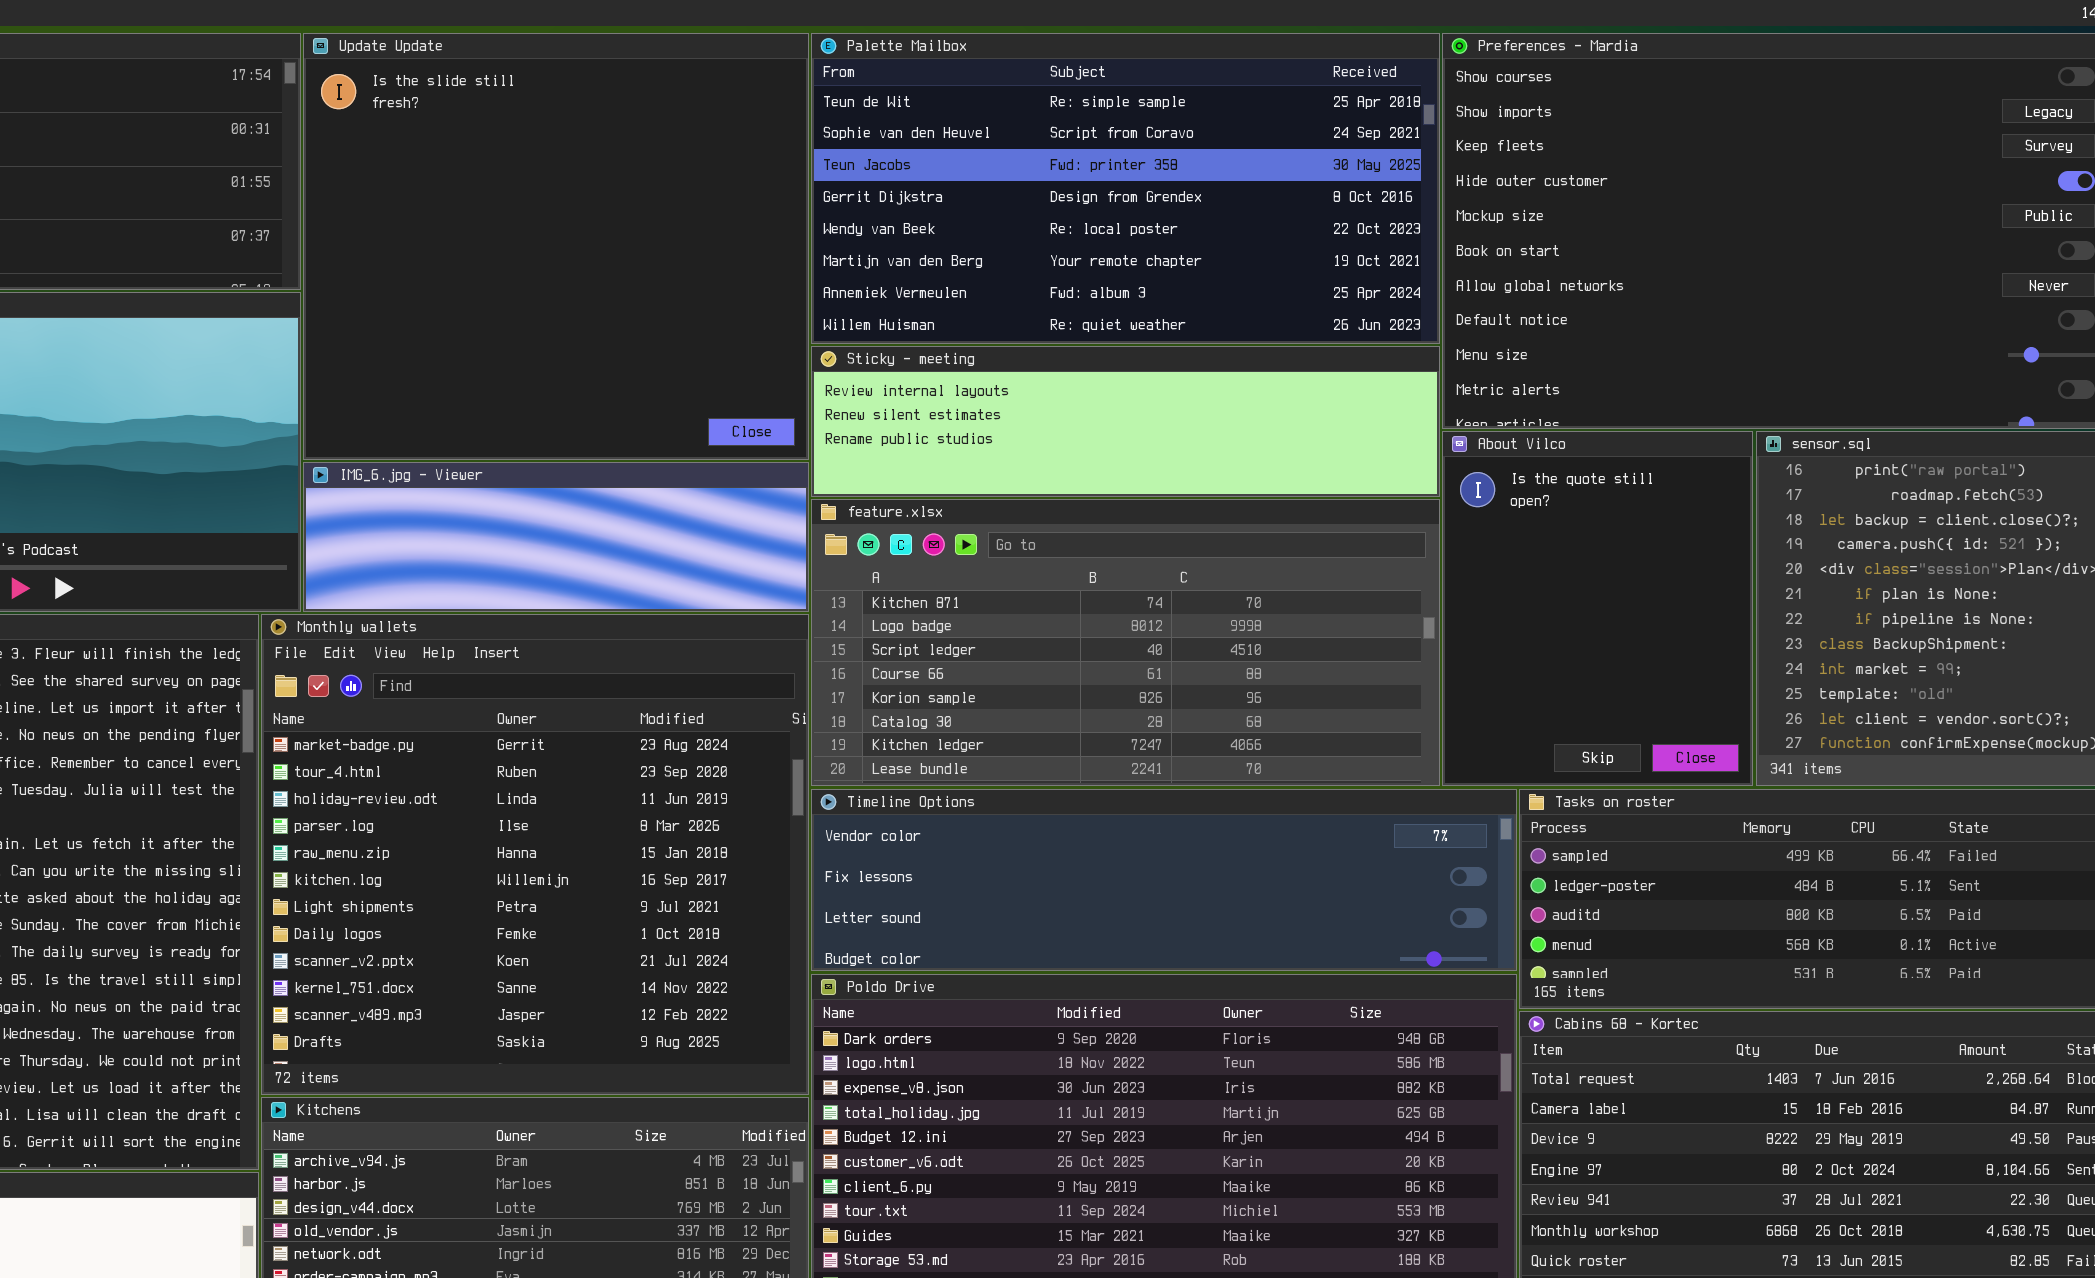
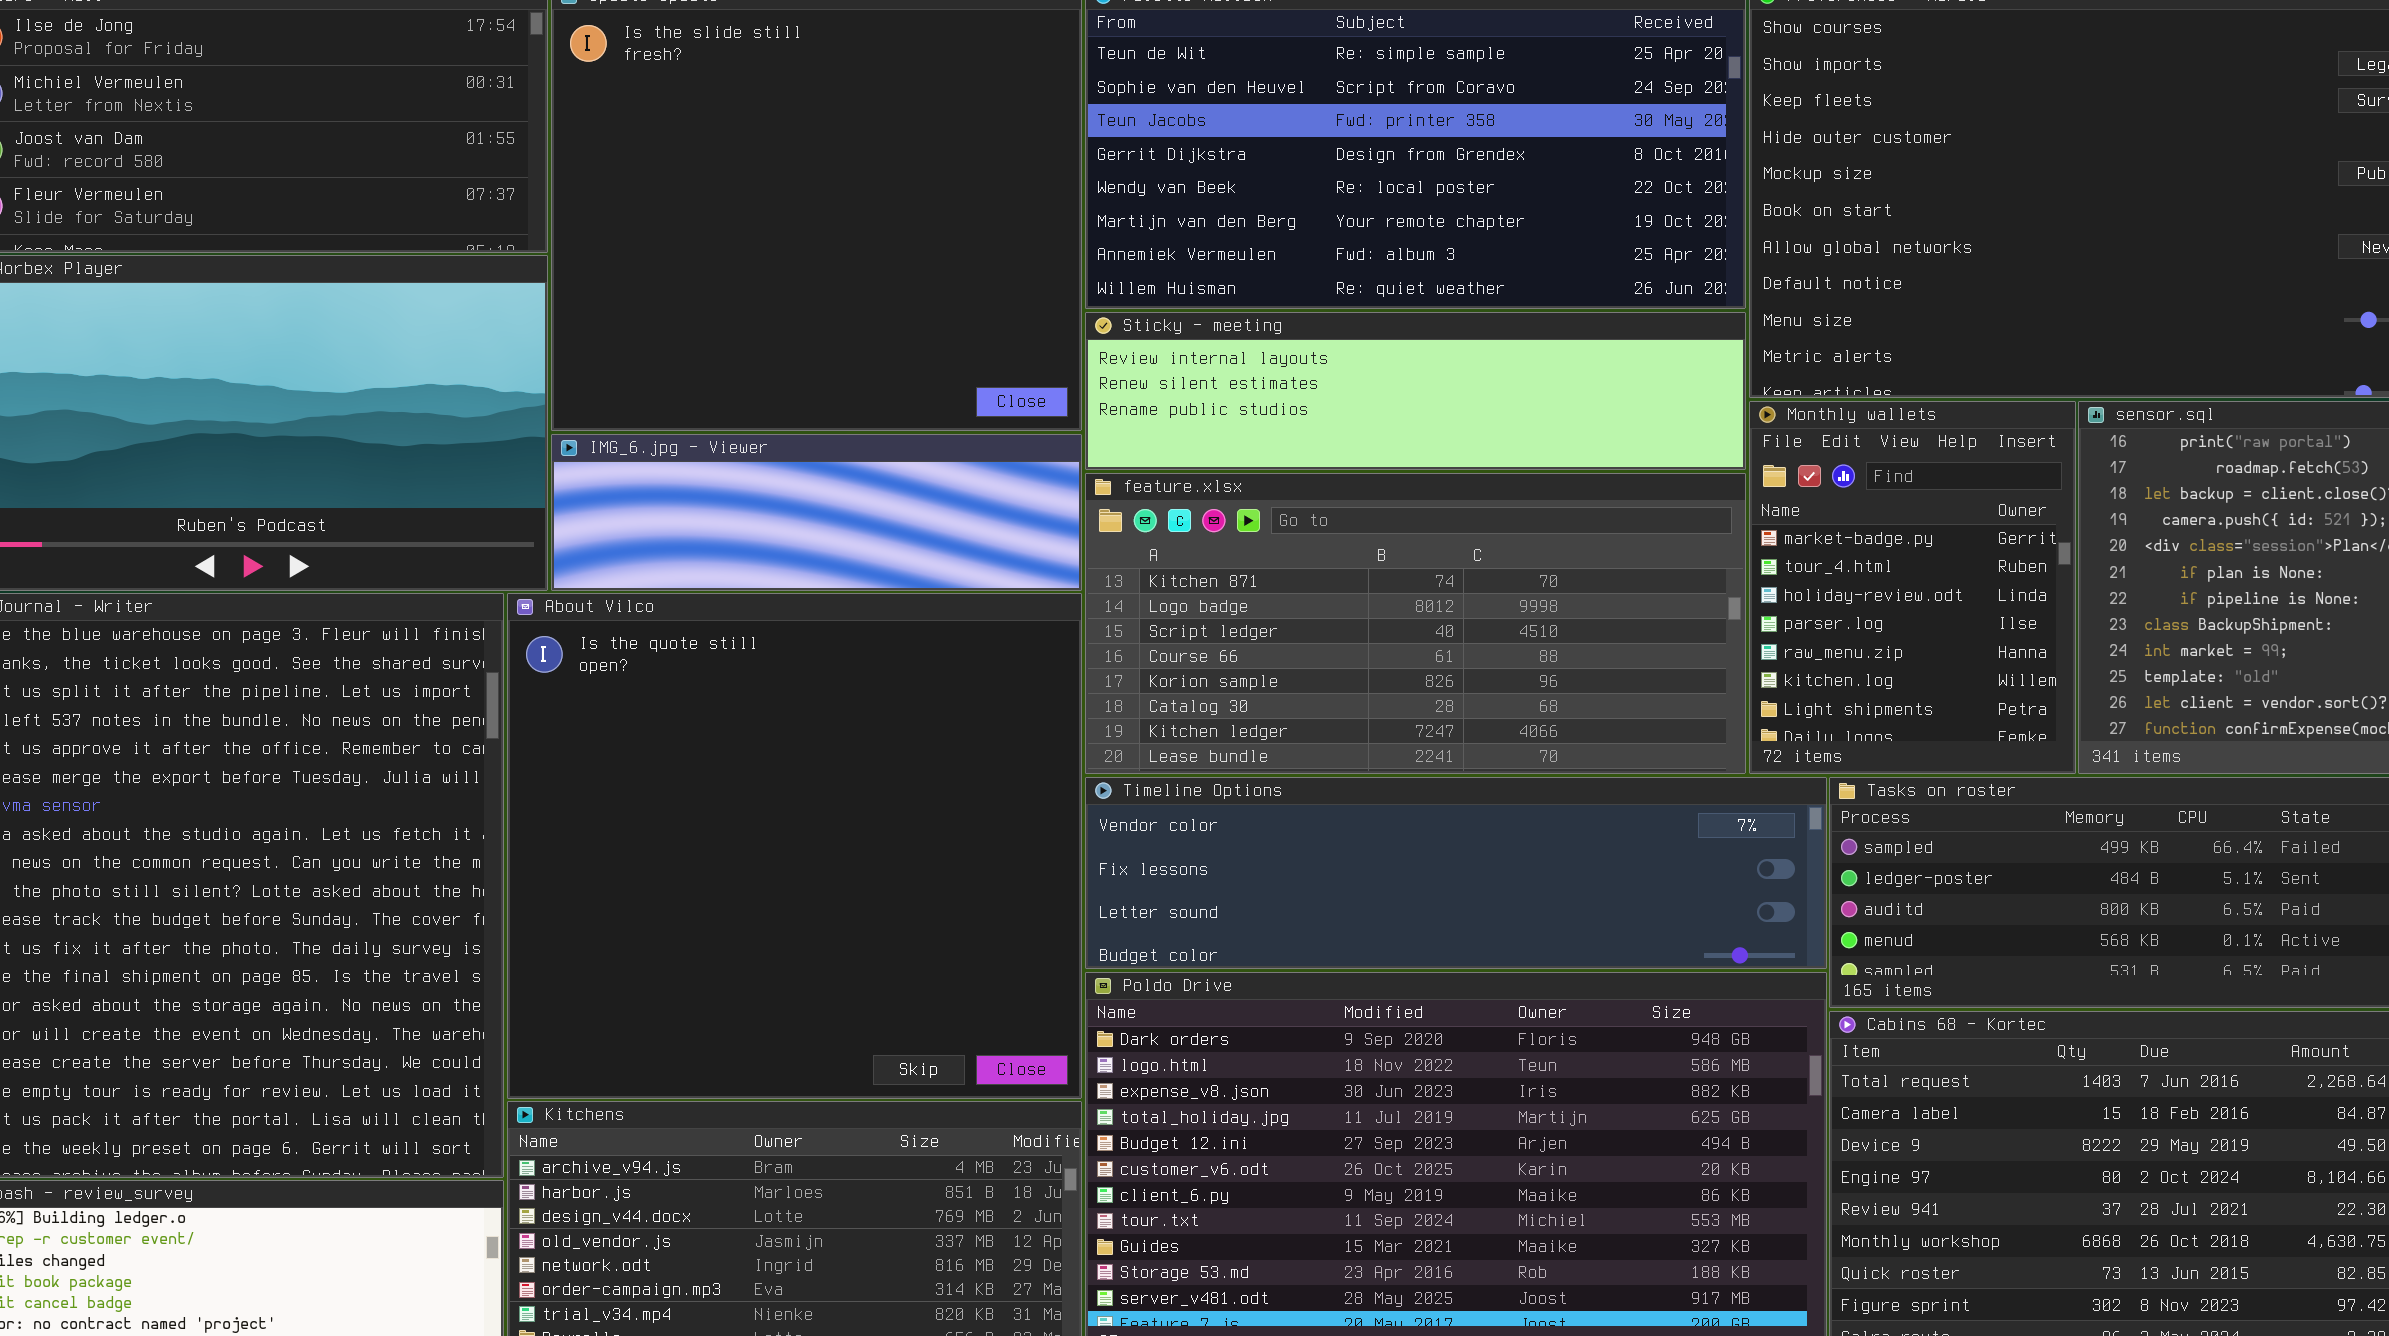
About Vilco: [1442,431,1753,786] -> [507,593,1082,1099], moved, resized
Monthly wallets: [261,614,809,1095] -> [1749,401,2076,774], moved, resized

